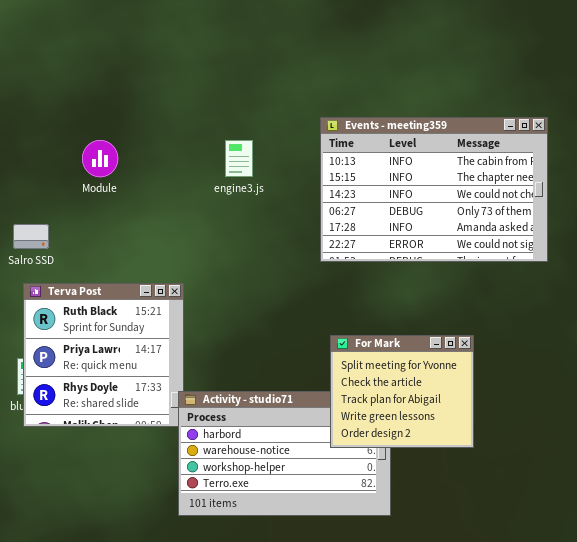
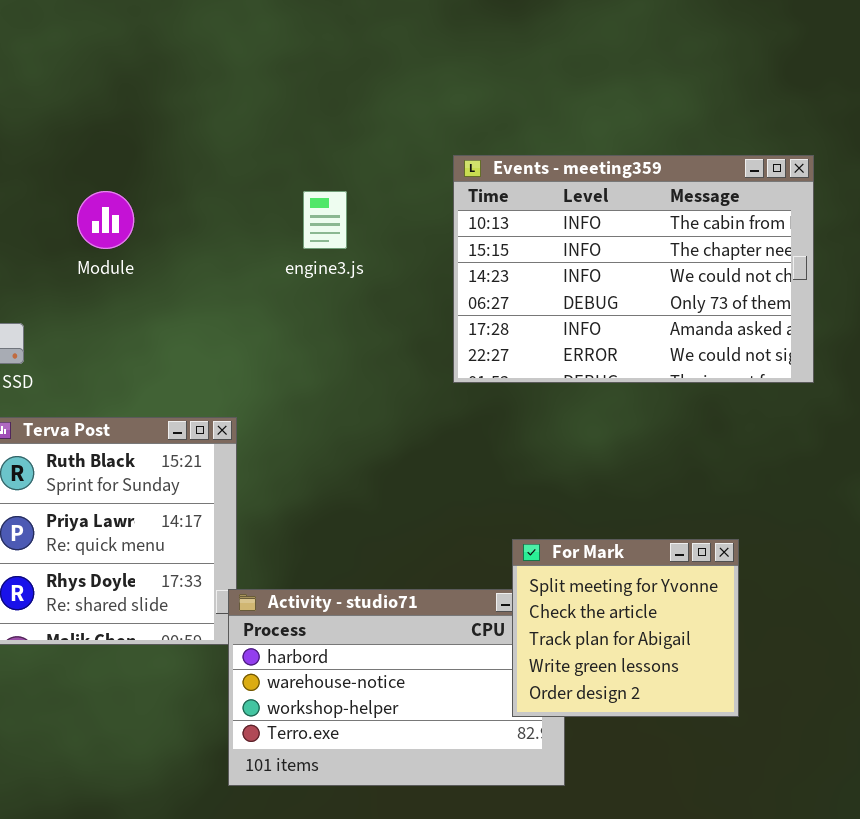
For Mark: [330,335,474,448] -> [512,539,739,717], moved

